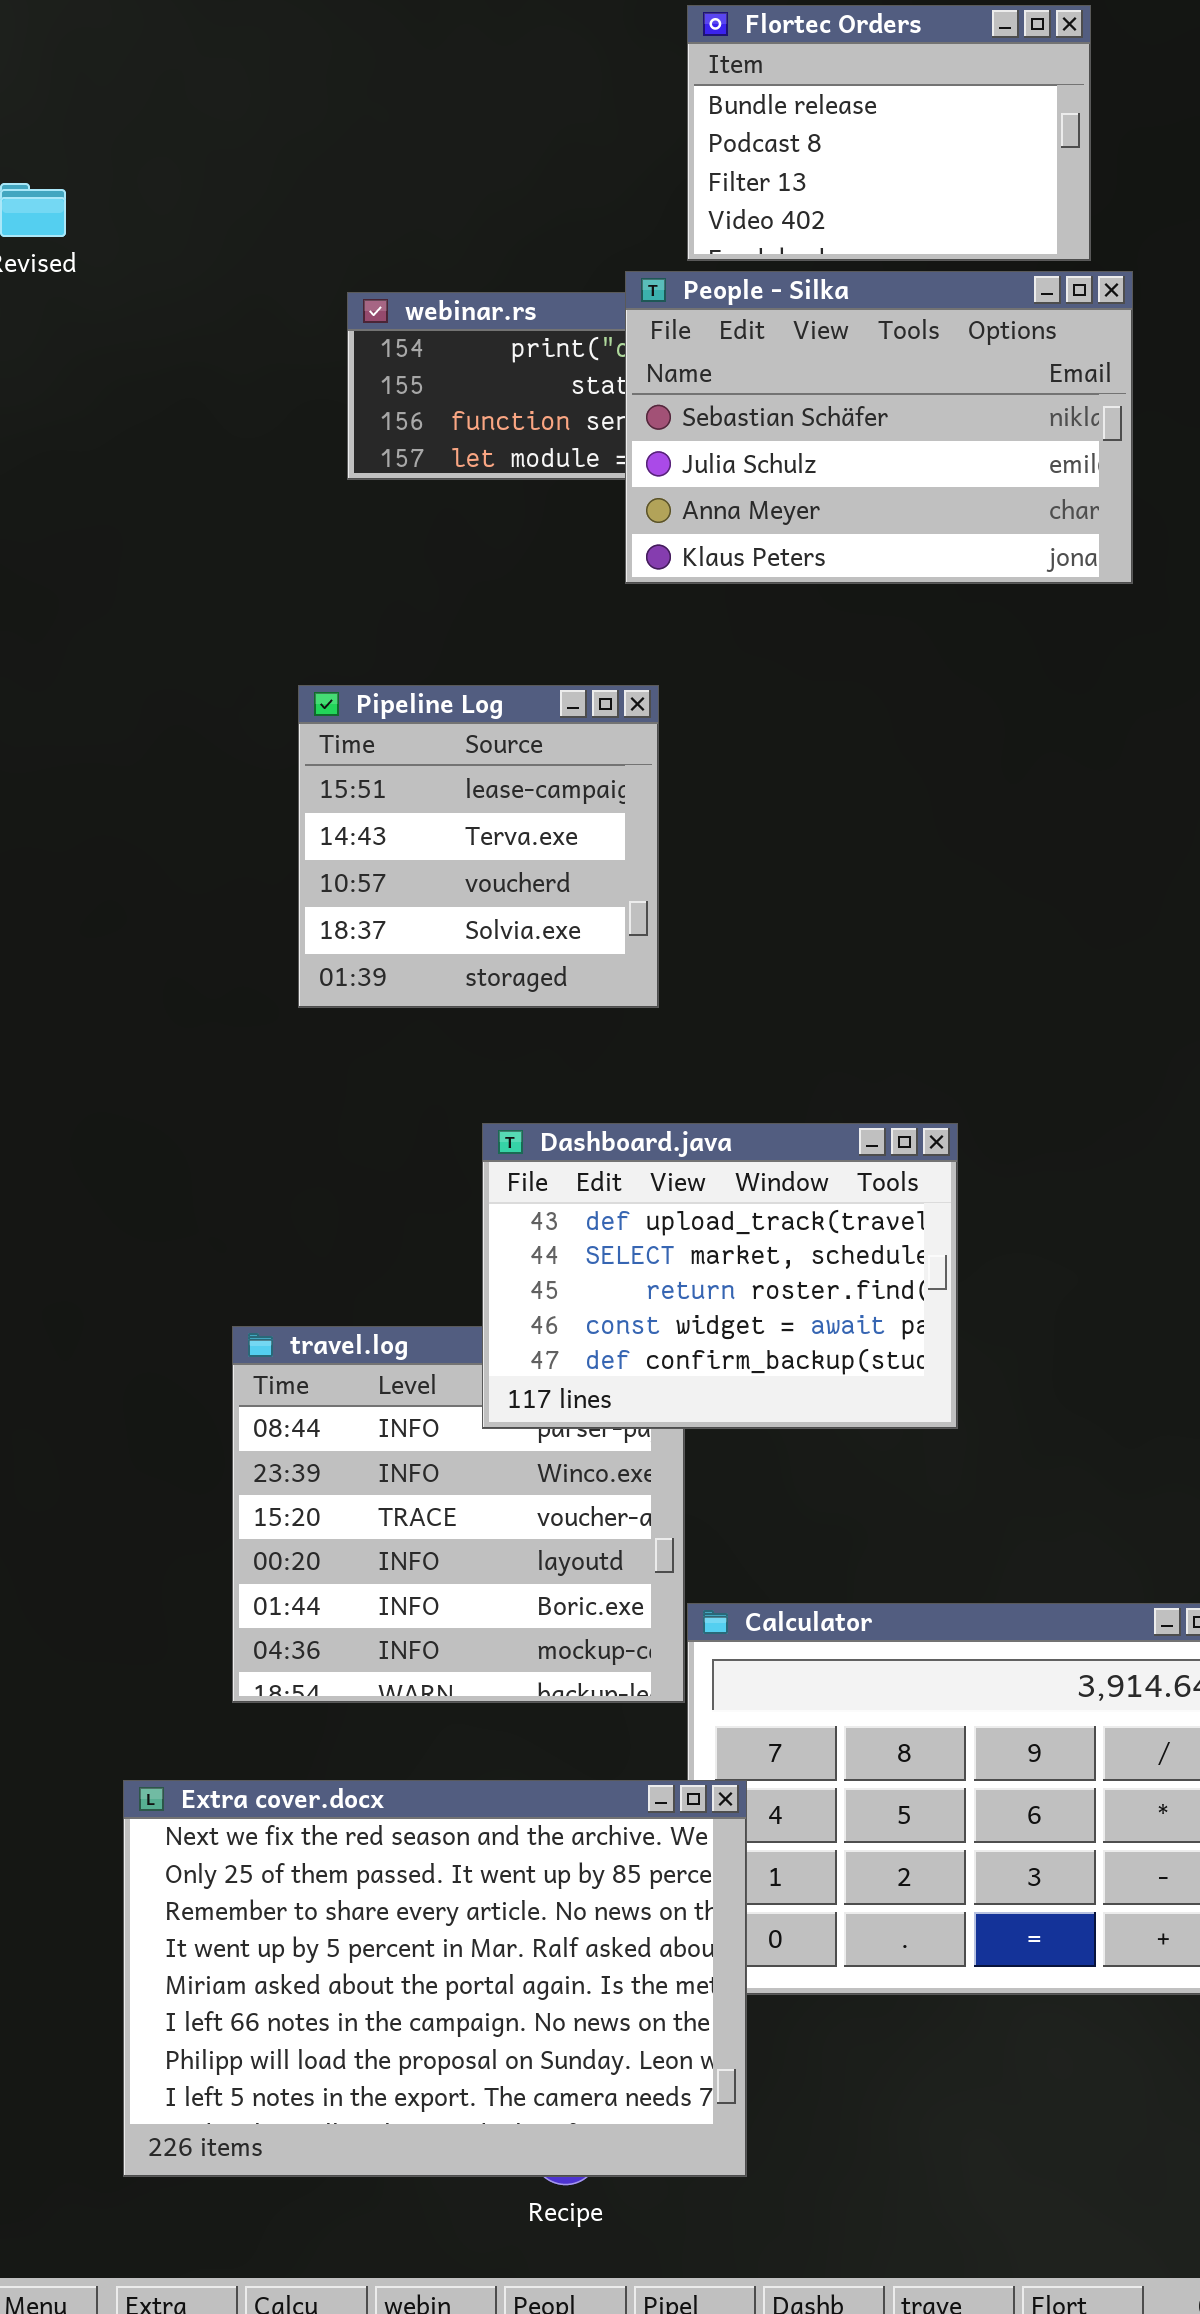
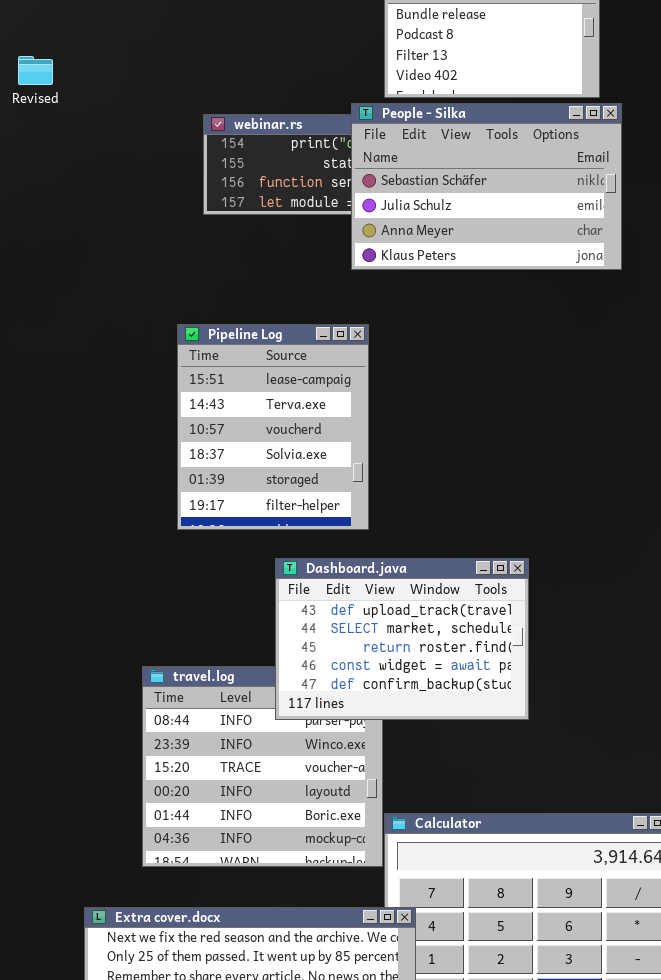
Pipeline Log: [298,685,659,1008] -> [177,324,369,530], resized

